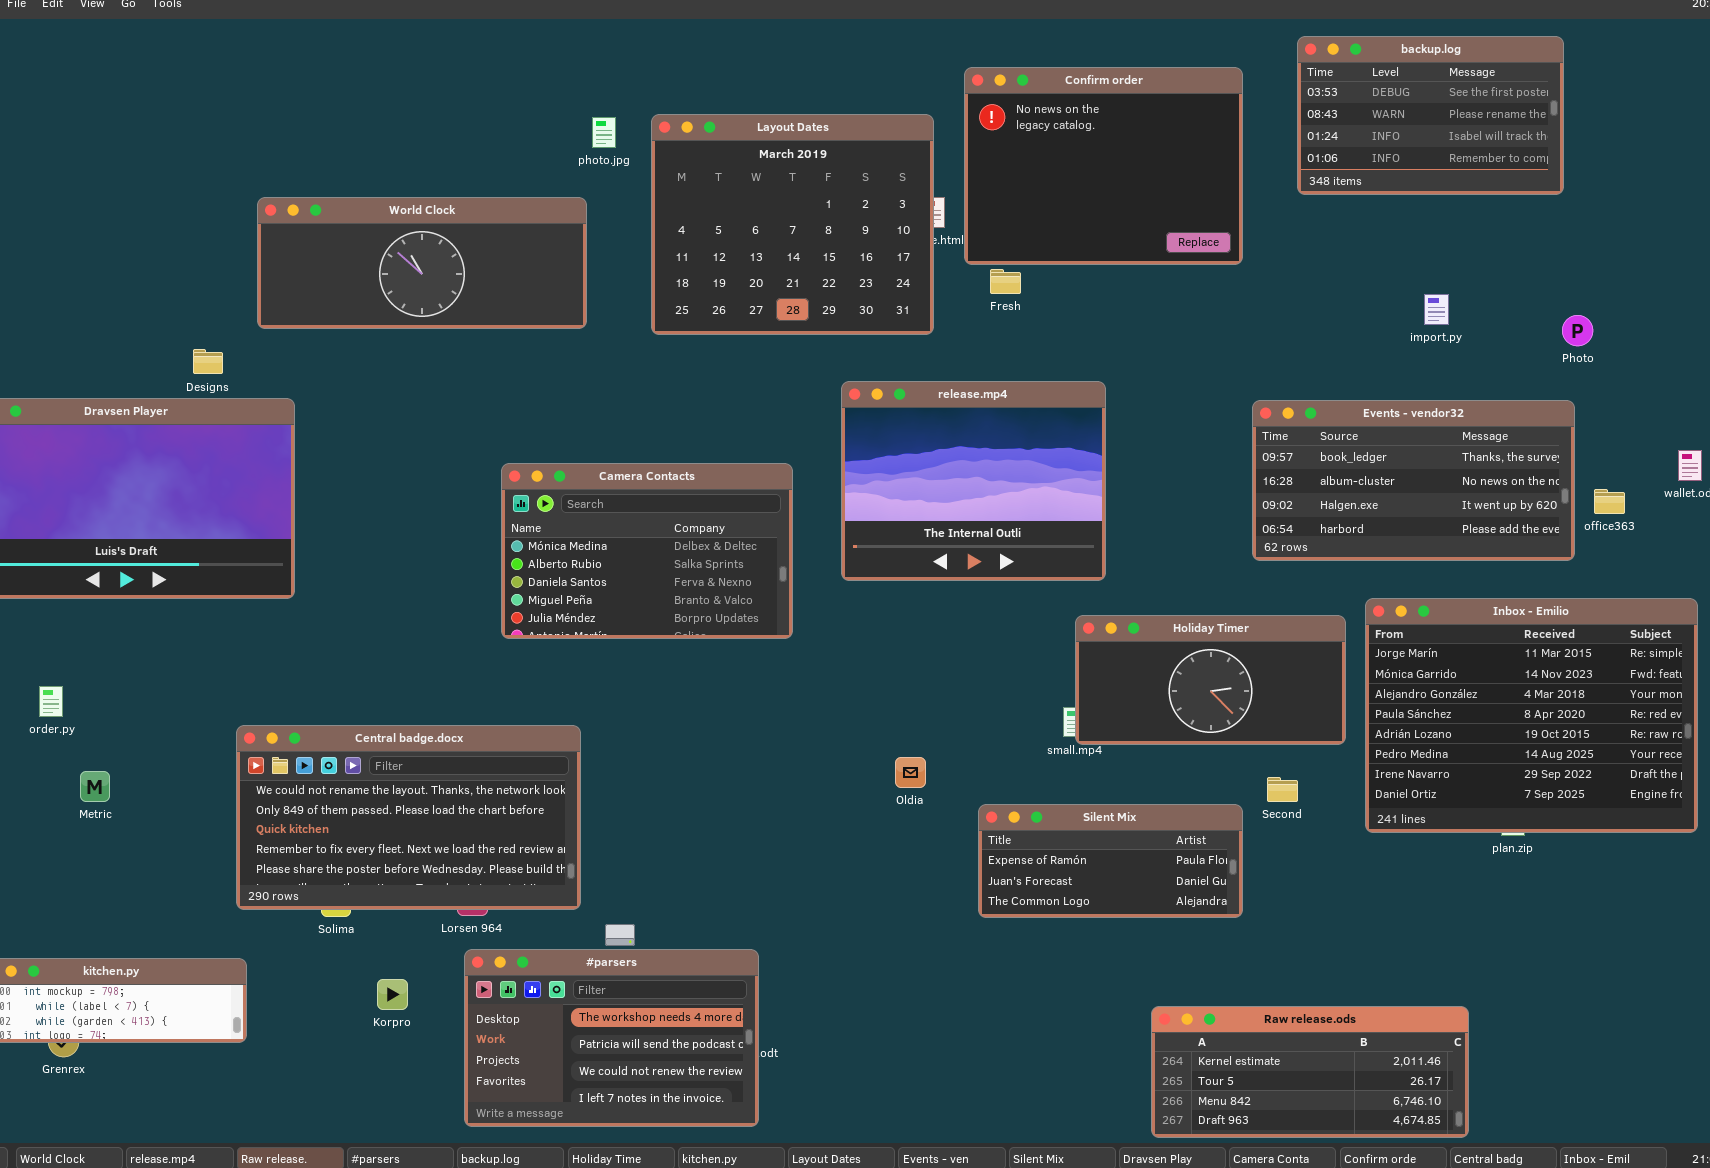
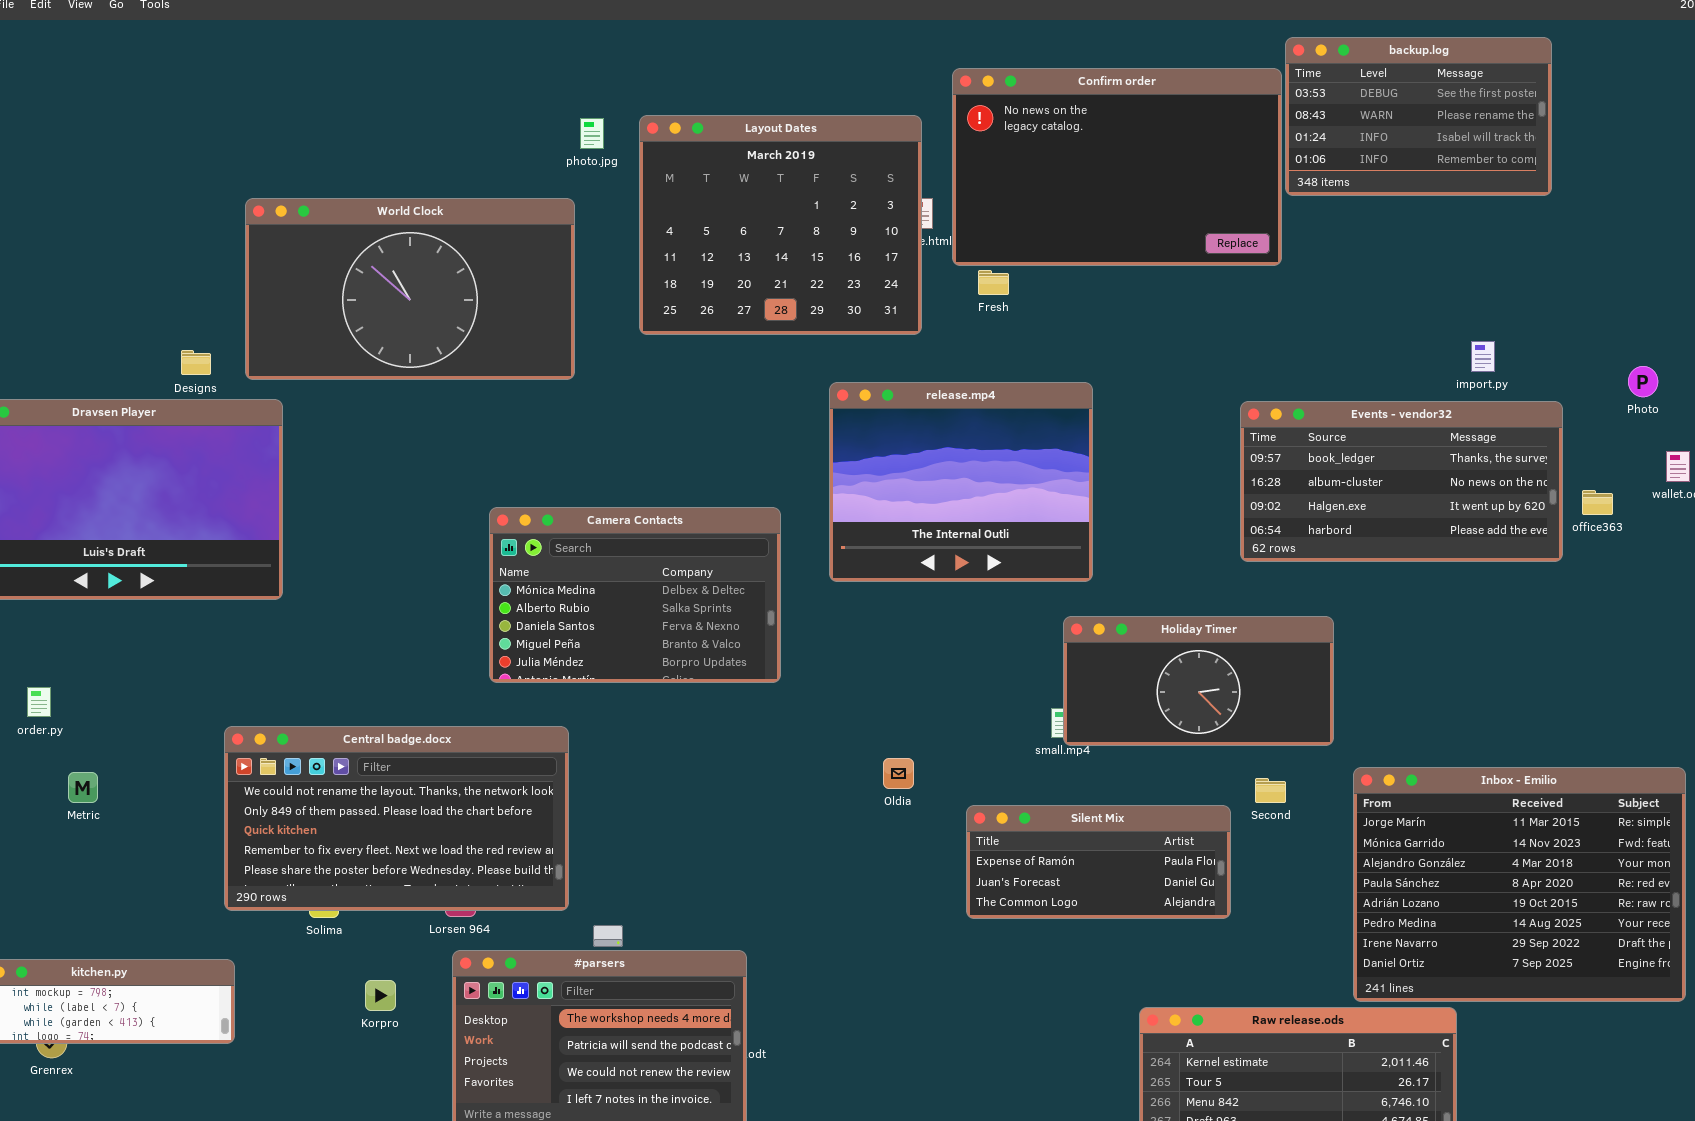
Confirm order: [964,67,1243,265] -> [952,68,1282,266], resized
World Clock: [257,197,587,329] -> [245,198,575,380], resized
import.py: [1424,294,1449,325] -> [1471,341,1495,372], moved
Photo: [1562,315,1593,346] -> [1628,366,1658,397], moved
Camera Contacts: [501,463,793,639] -> [489,507,781,683], moved
Inbox - Emilio: [1365,598,1698,833] -> [1353,767,1686,1002], moved

